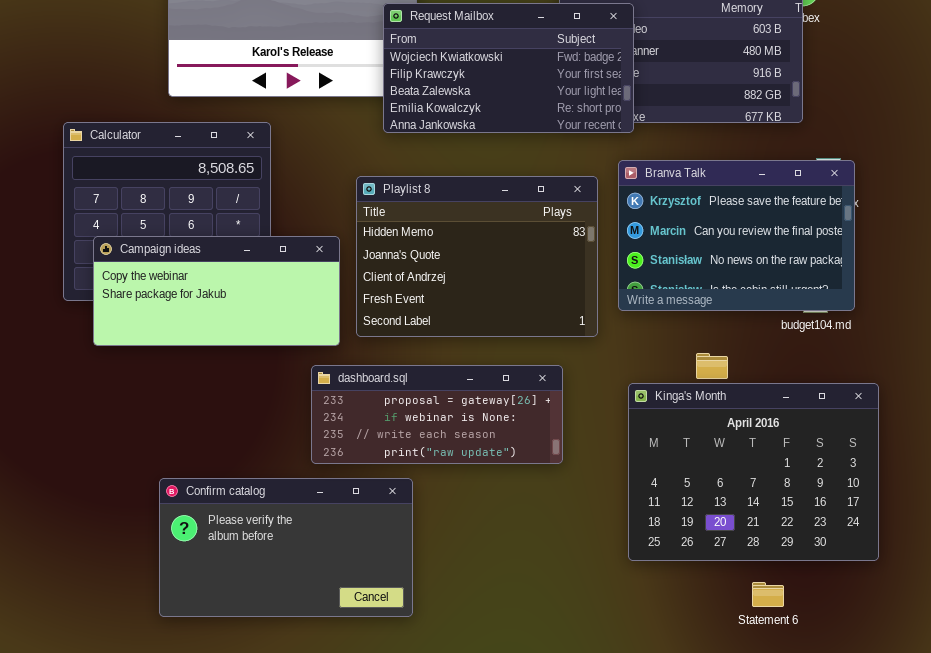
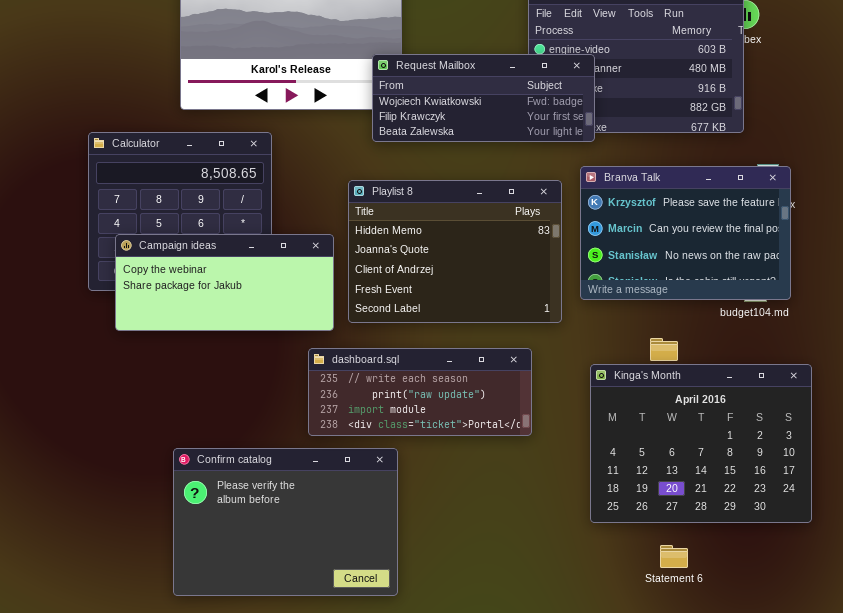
Request Mailbox: [383,3,634,133] -> [372,54,595,142], resized
dashboard.sql: [311,365,563,464] -> [308,348,532,436], scrolled down 2 rows
Confirm catalog: [159,478,413,617] -> [173,448,398,596], resized
Statement 6: [752,582,784,607] -> [660,545,688,568], moved

